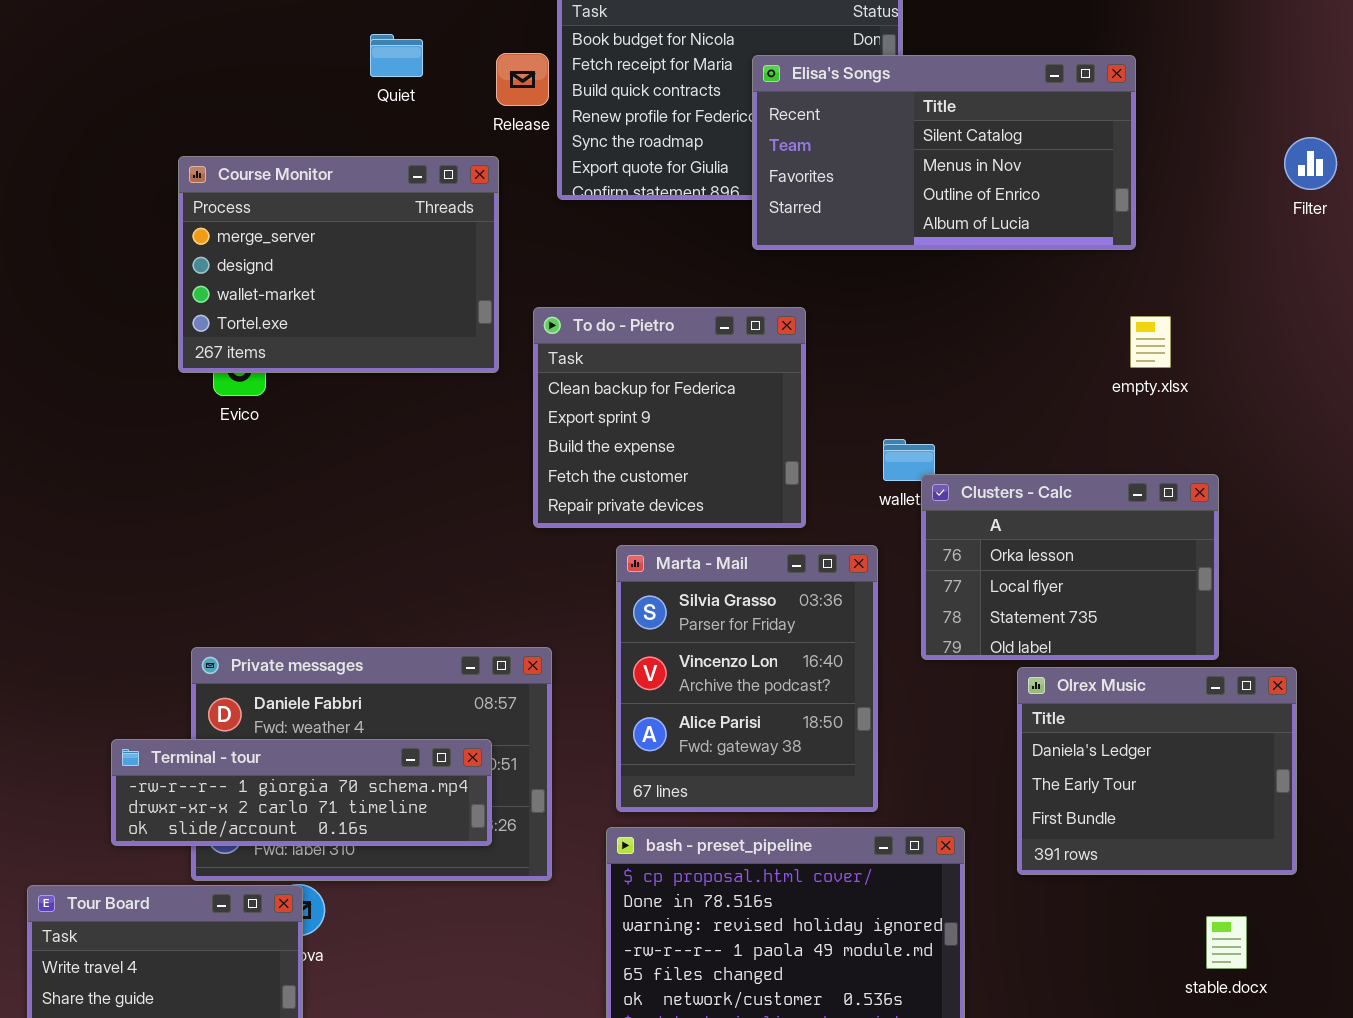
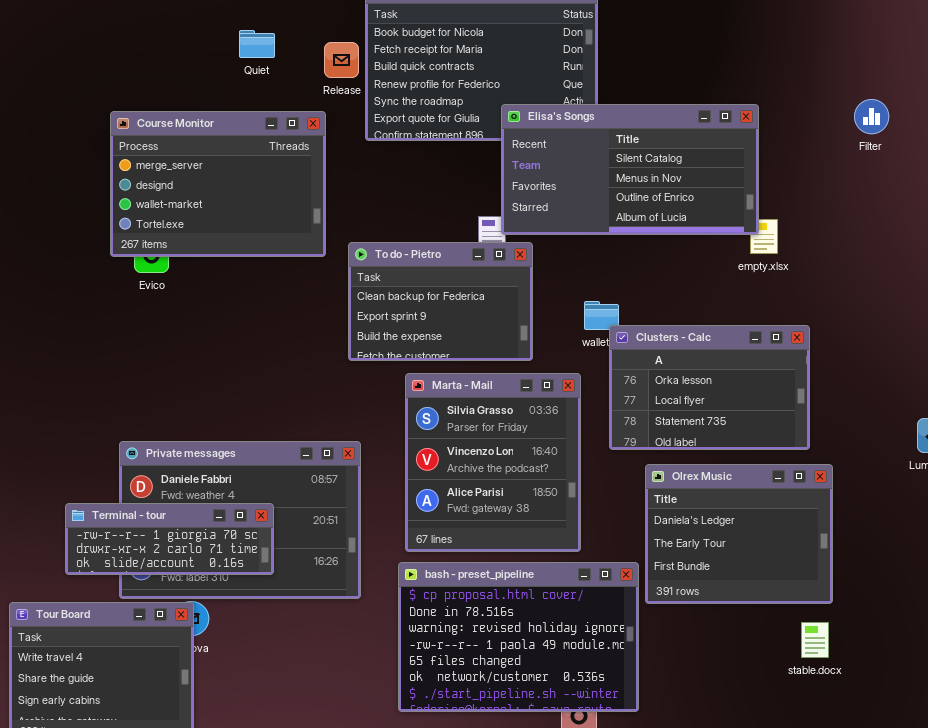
Elisa's Songs: [752,55,1136,250] -> [501,104,759,235], moved
To do - Pietro: [533,307,806,528] -> [348,242,533,361], resized
Olrex Music: [1017,667,1297,875] -> [645,464,833,604], moved
Terminal - tour: [111,739,492,846] -> [65,503,274,575], resized

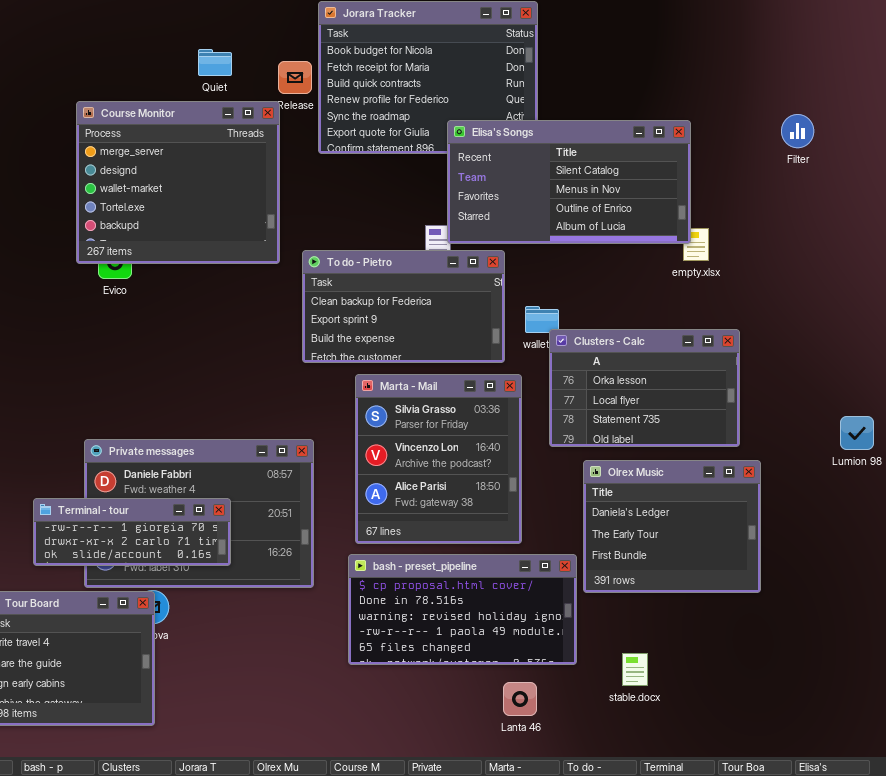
Course Monitor: [110,111,326,257] -> [76,101,280,264], resized
To do - Pietro: [348,242,533,361] -> [302,250,505,363], resized
bash - preset_pipeline: [398,562,639,712] -> [348,554,577,665], resized
stable.docx: [801,622,829,658] -> [622,653,648,686], moved

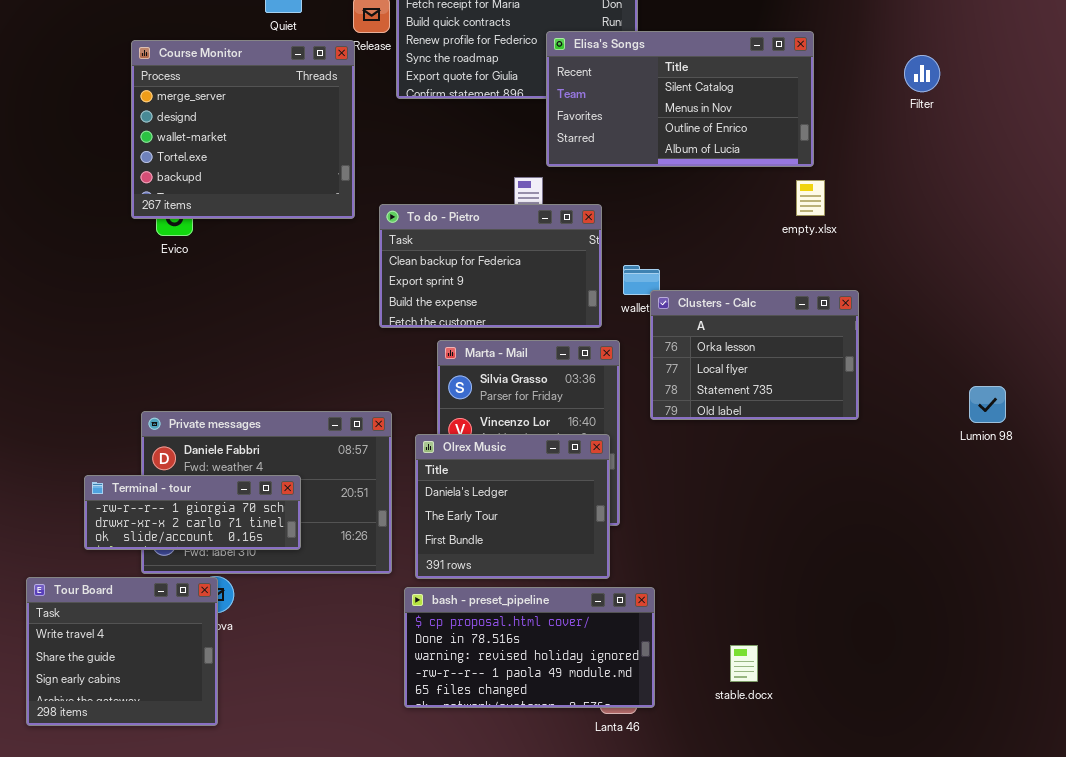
Elisa's Songs: [447,120,691,244] -> [546,31,814,167], moved
Olrex Music: [583,460,761,593] -> [415,434,610,579], moved
bash - preset_pipeline: [348,554,577,665] -> [404,587,655,708], moved

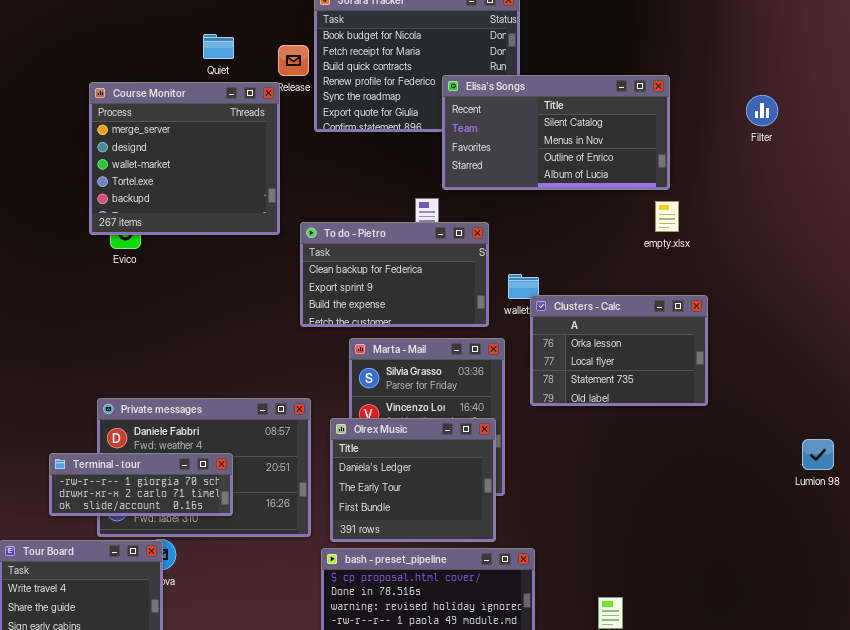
Lumion 98: [969,386,1006,423] -> [802,439,834,470], moved

